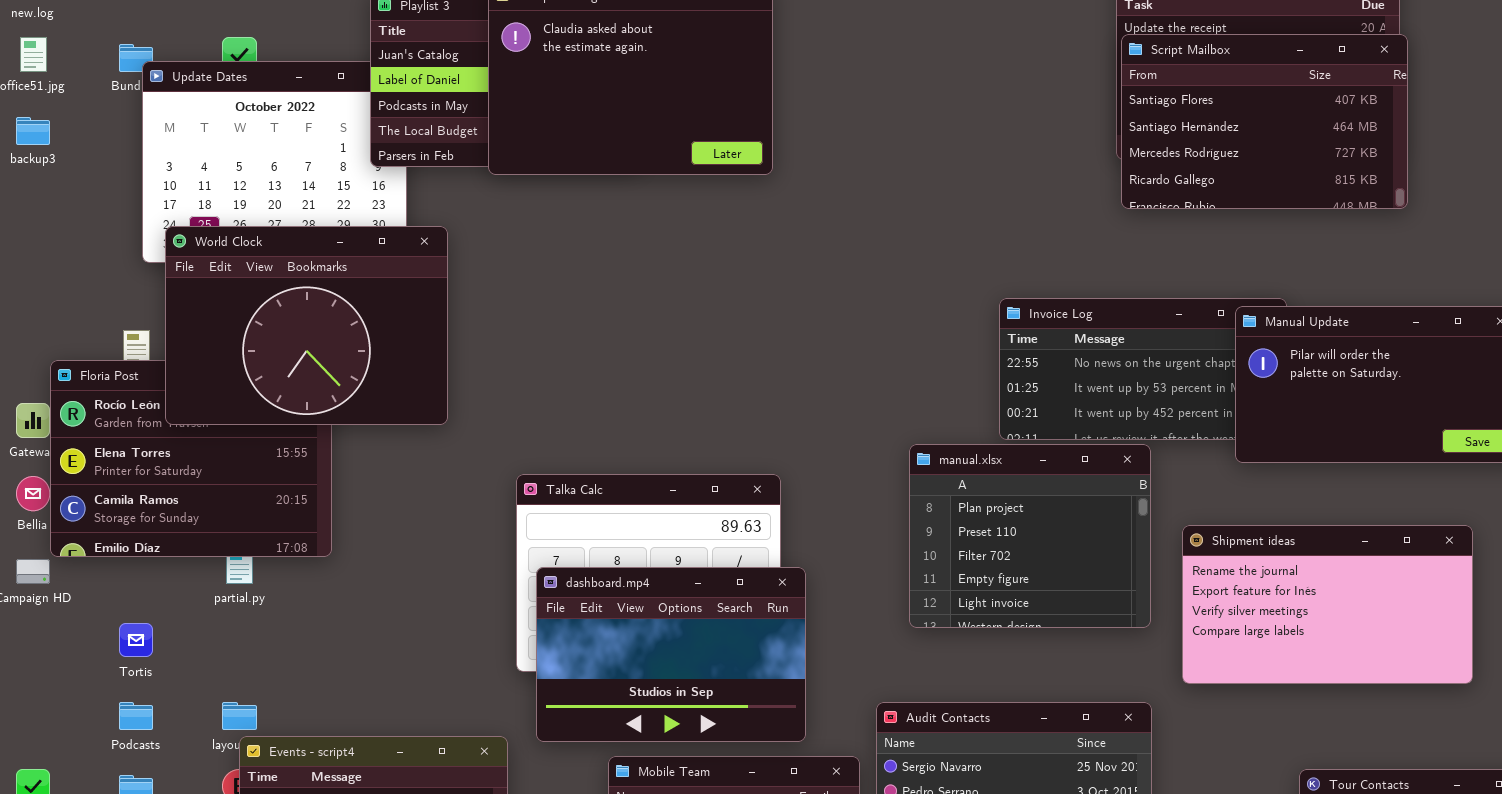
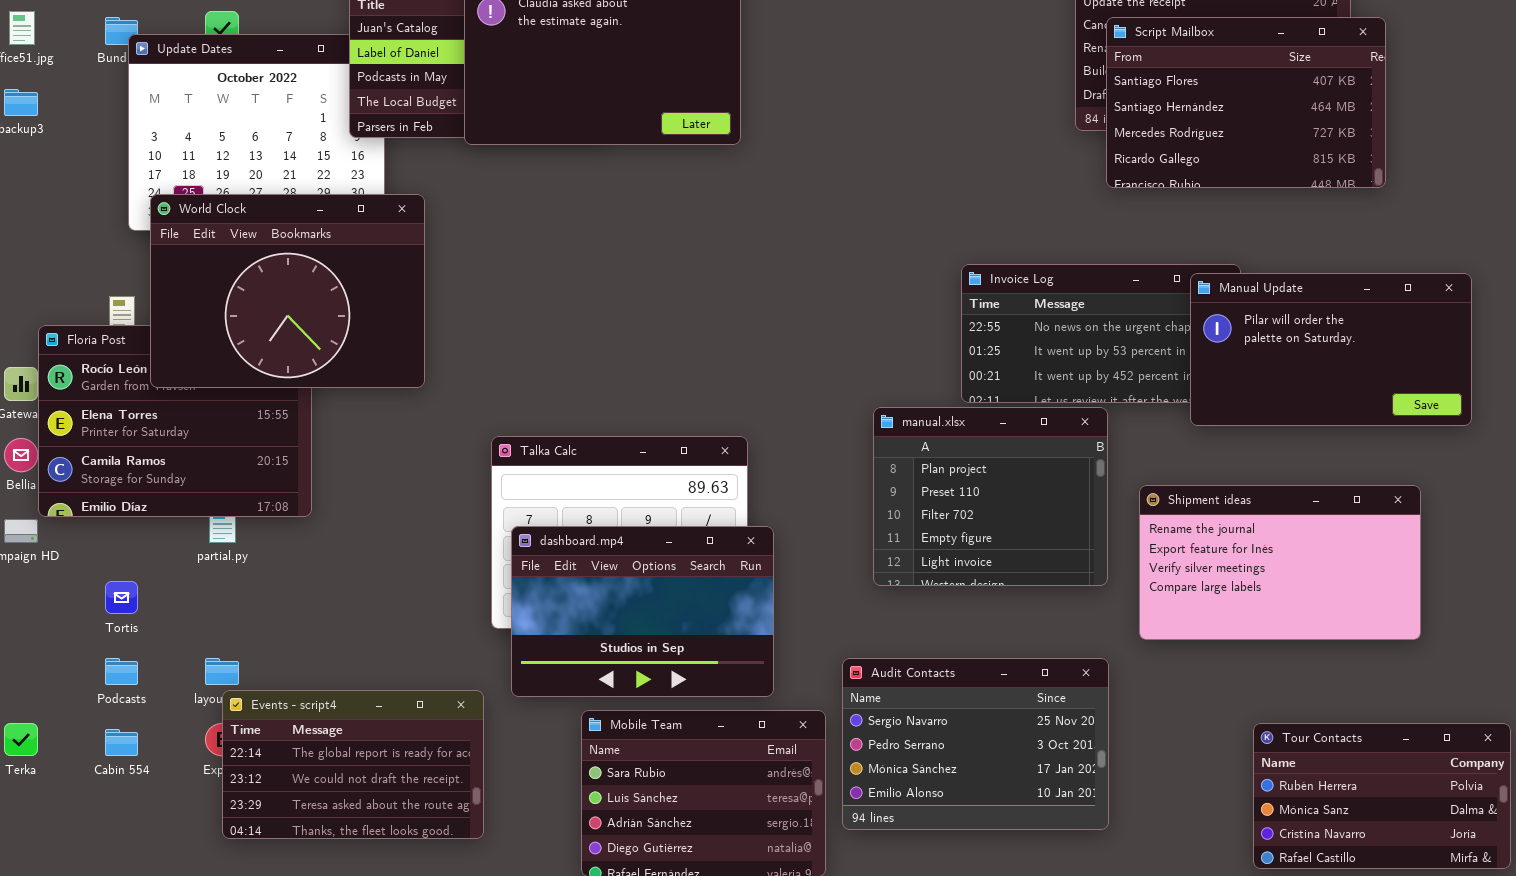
Script Mailbox: [1121,34,1408,209] -> [1106,17,1386,188], moved

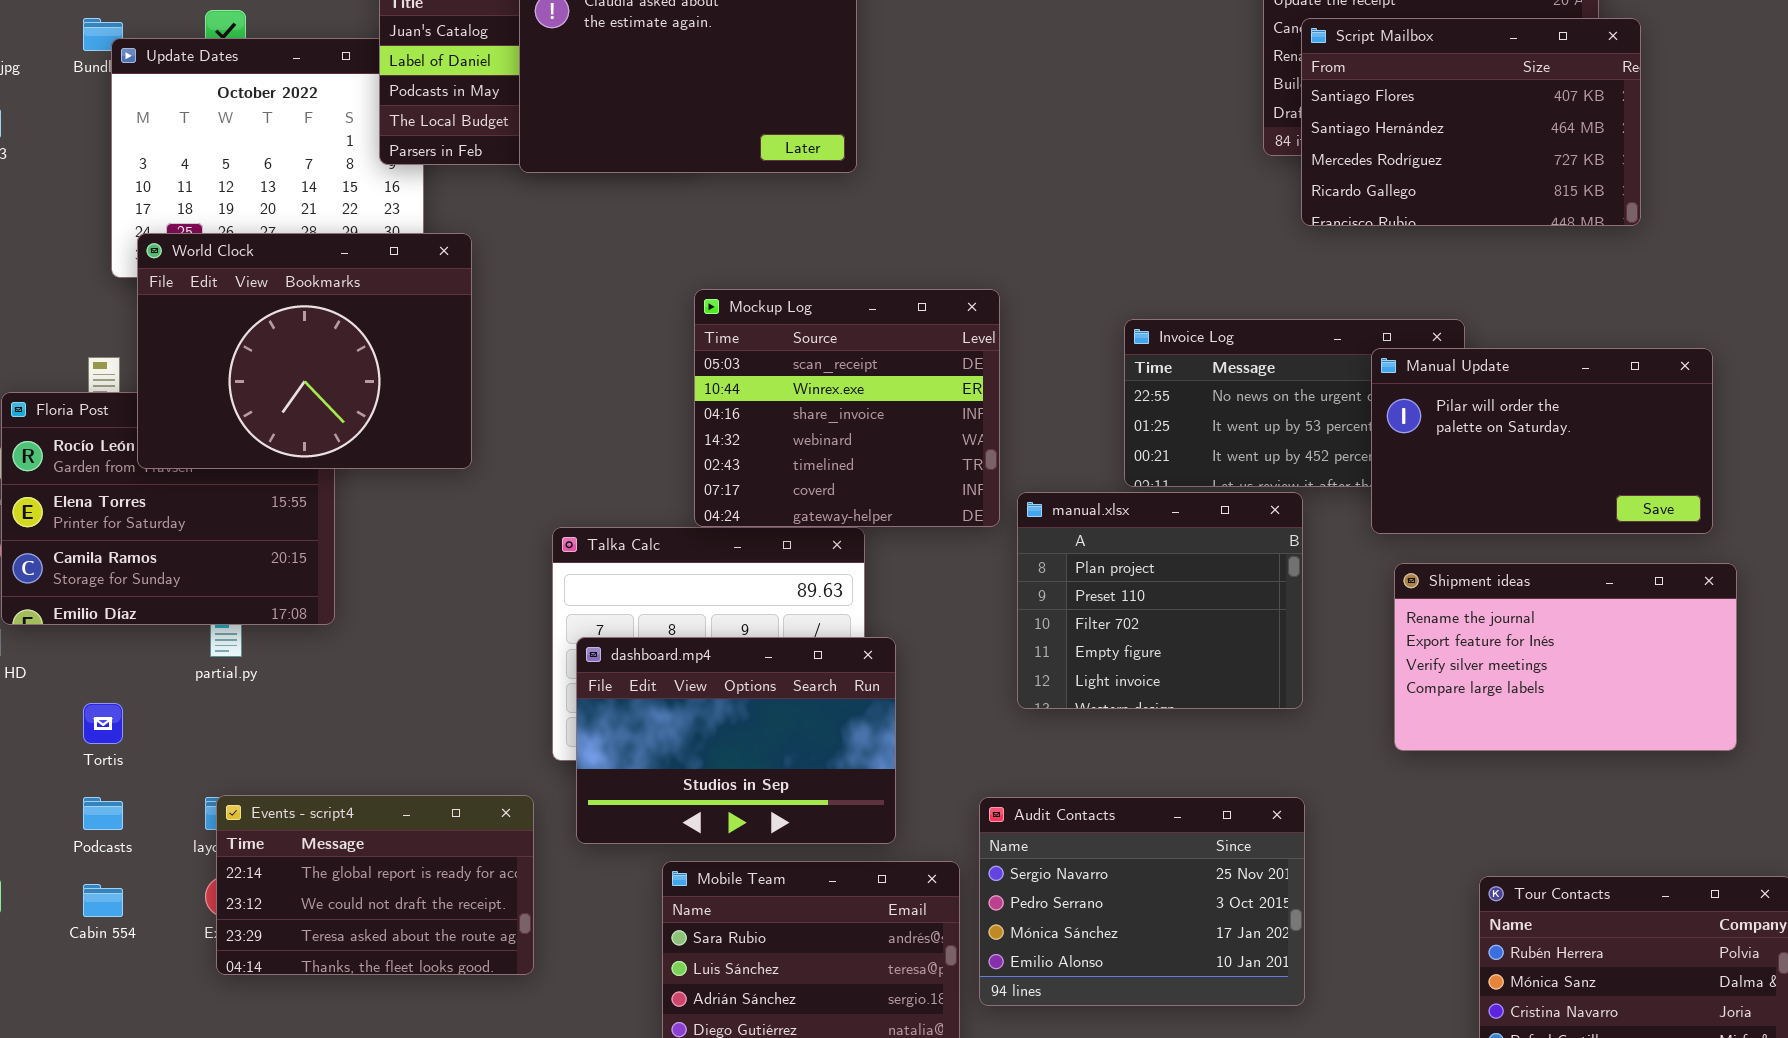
Mockup Log: none -> [694,289,1000,527], opened
Manual Update: [1190,273,1472,426] -> [1371,348,1713,534], moved
Shipment ideas: [1139,485,1421,640] -> [1394,563,1737,751], moved
Events - script4: [222,690,484,839] -> [216,795,534,975], moved

